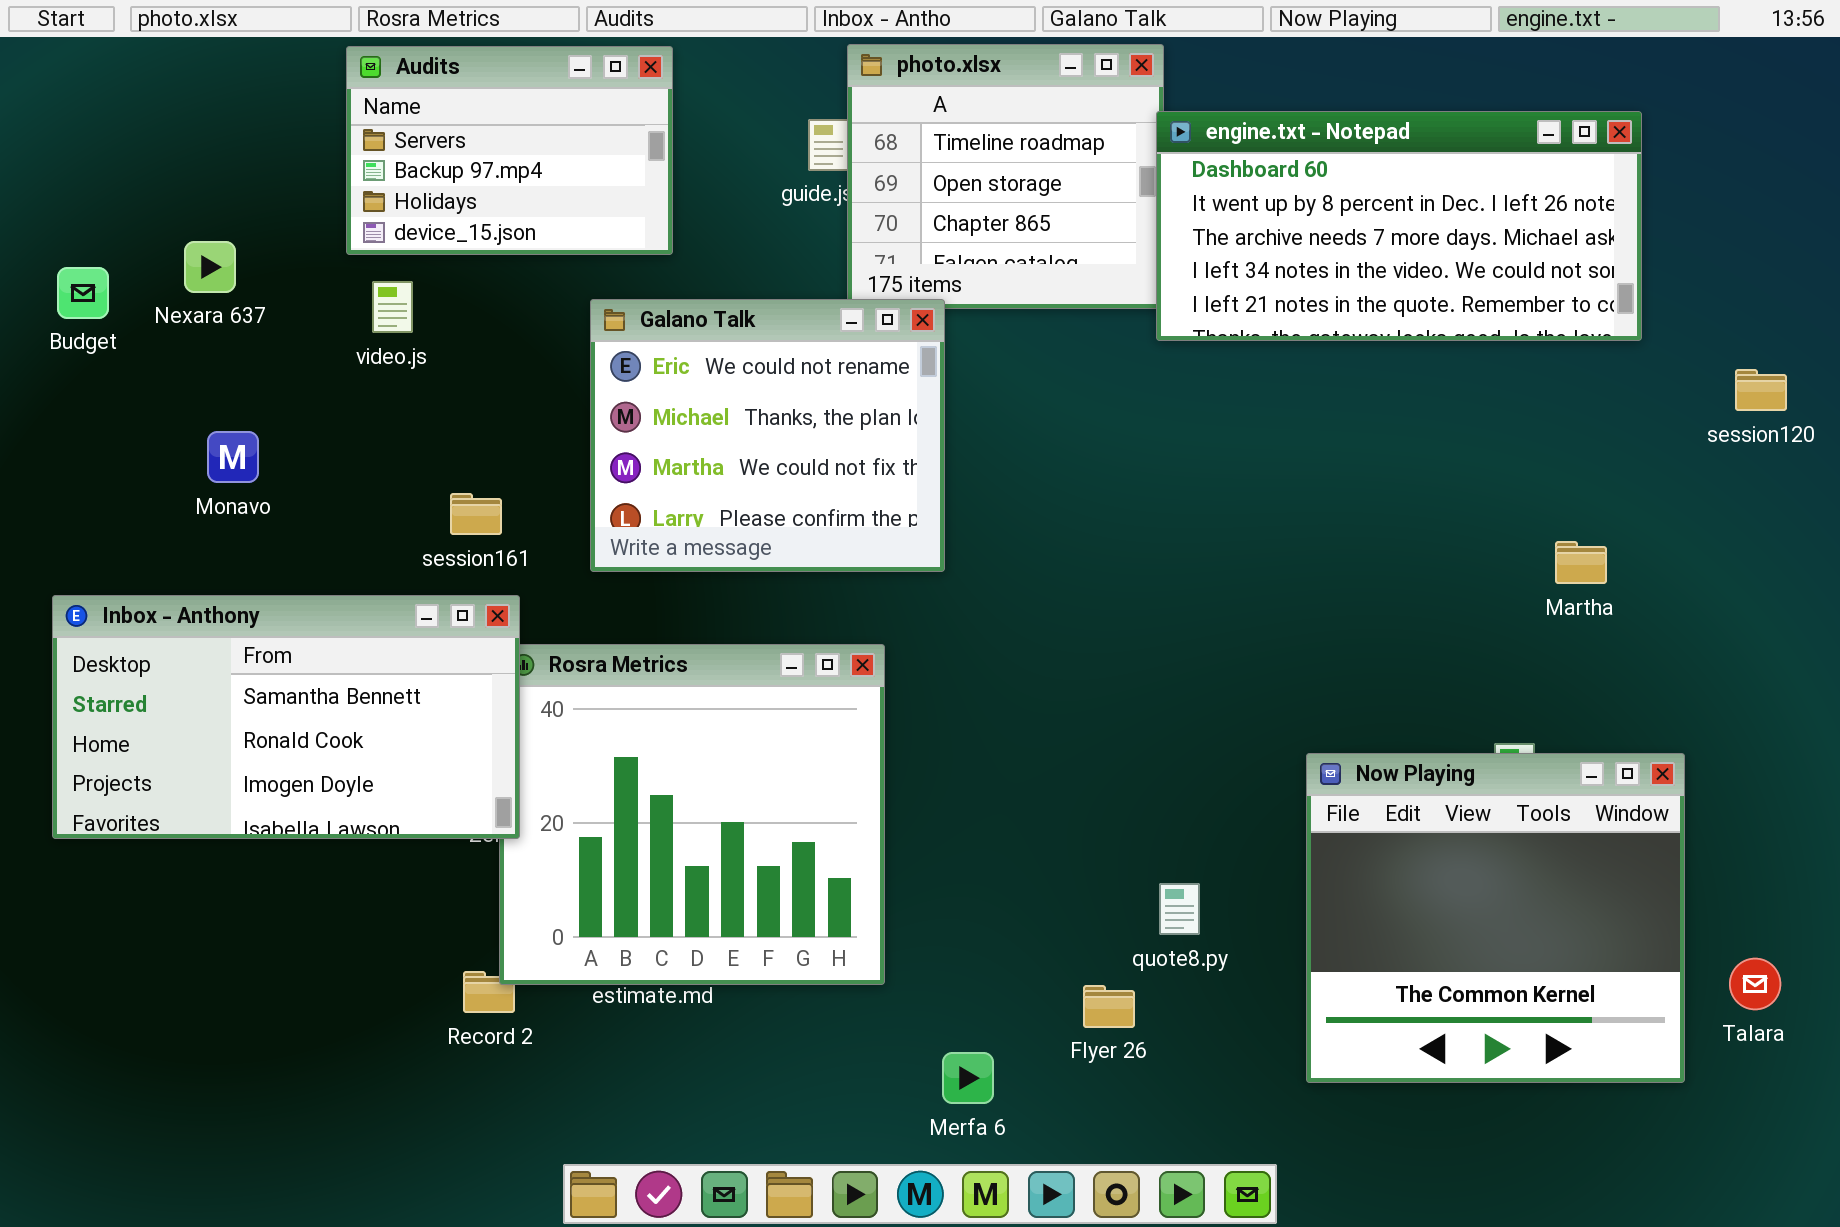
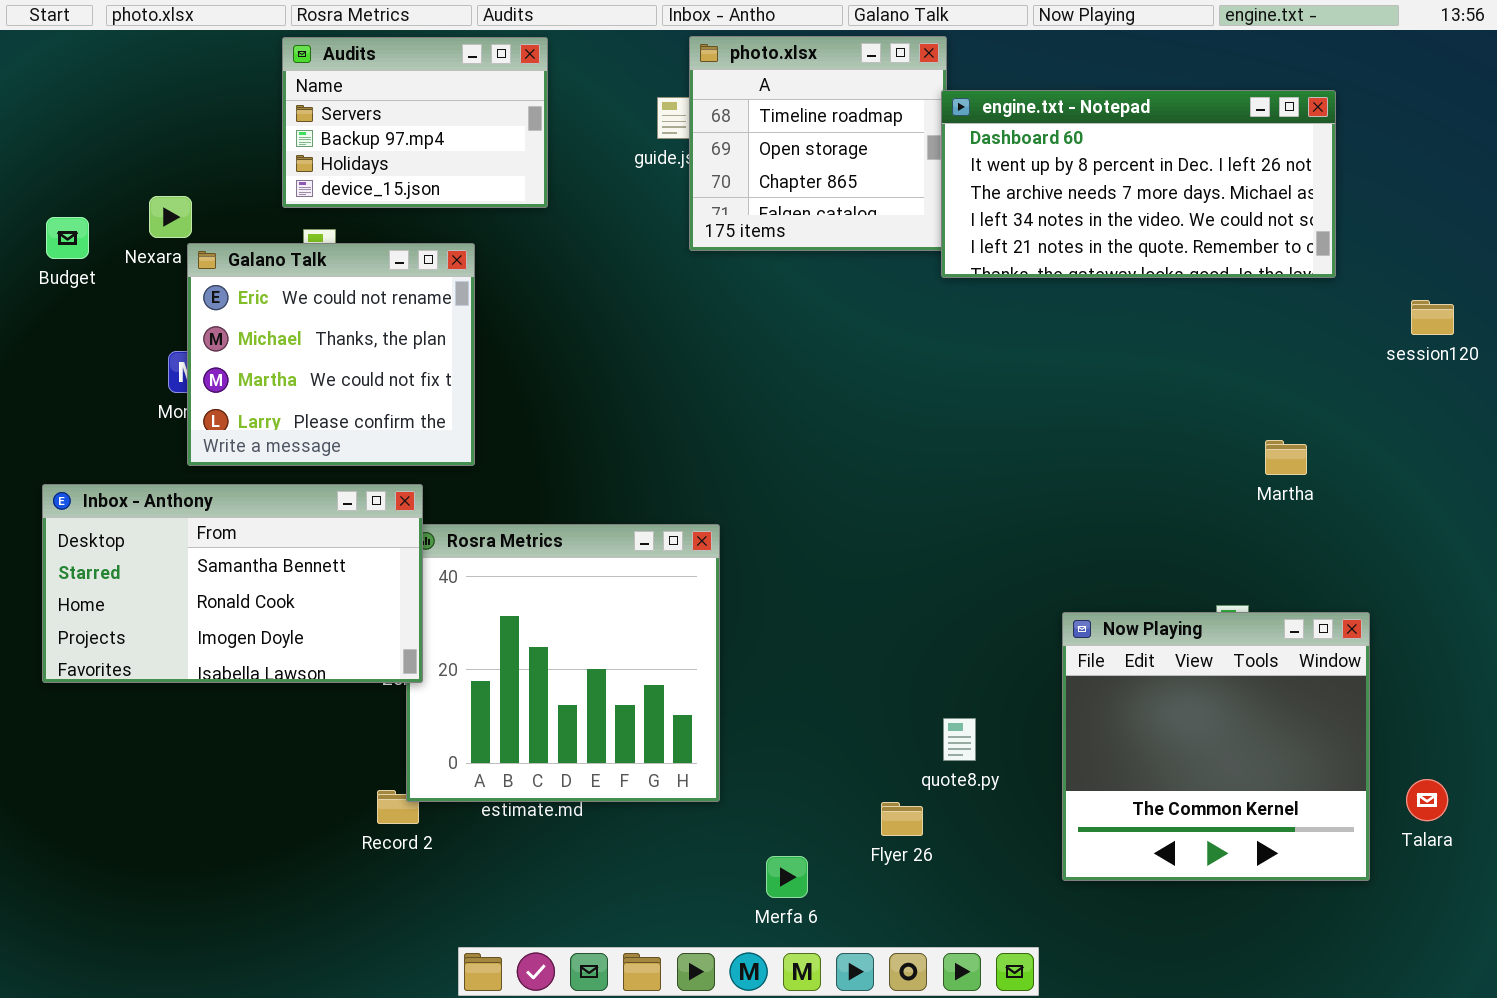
Galano Talk: [590,299,945,572] -> [187,243,475,466], moved

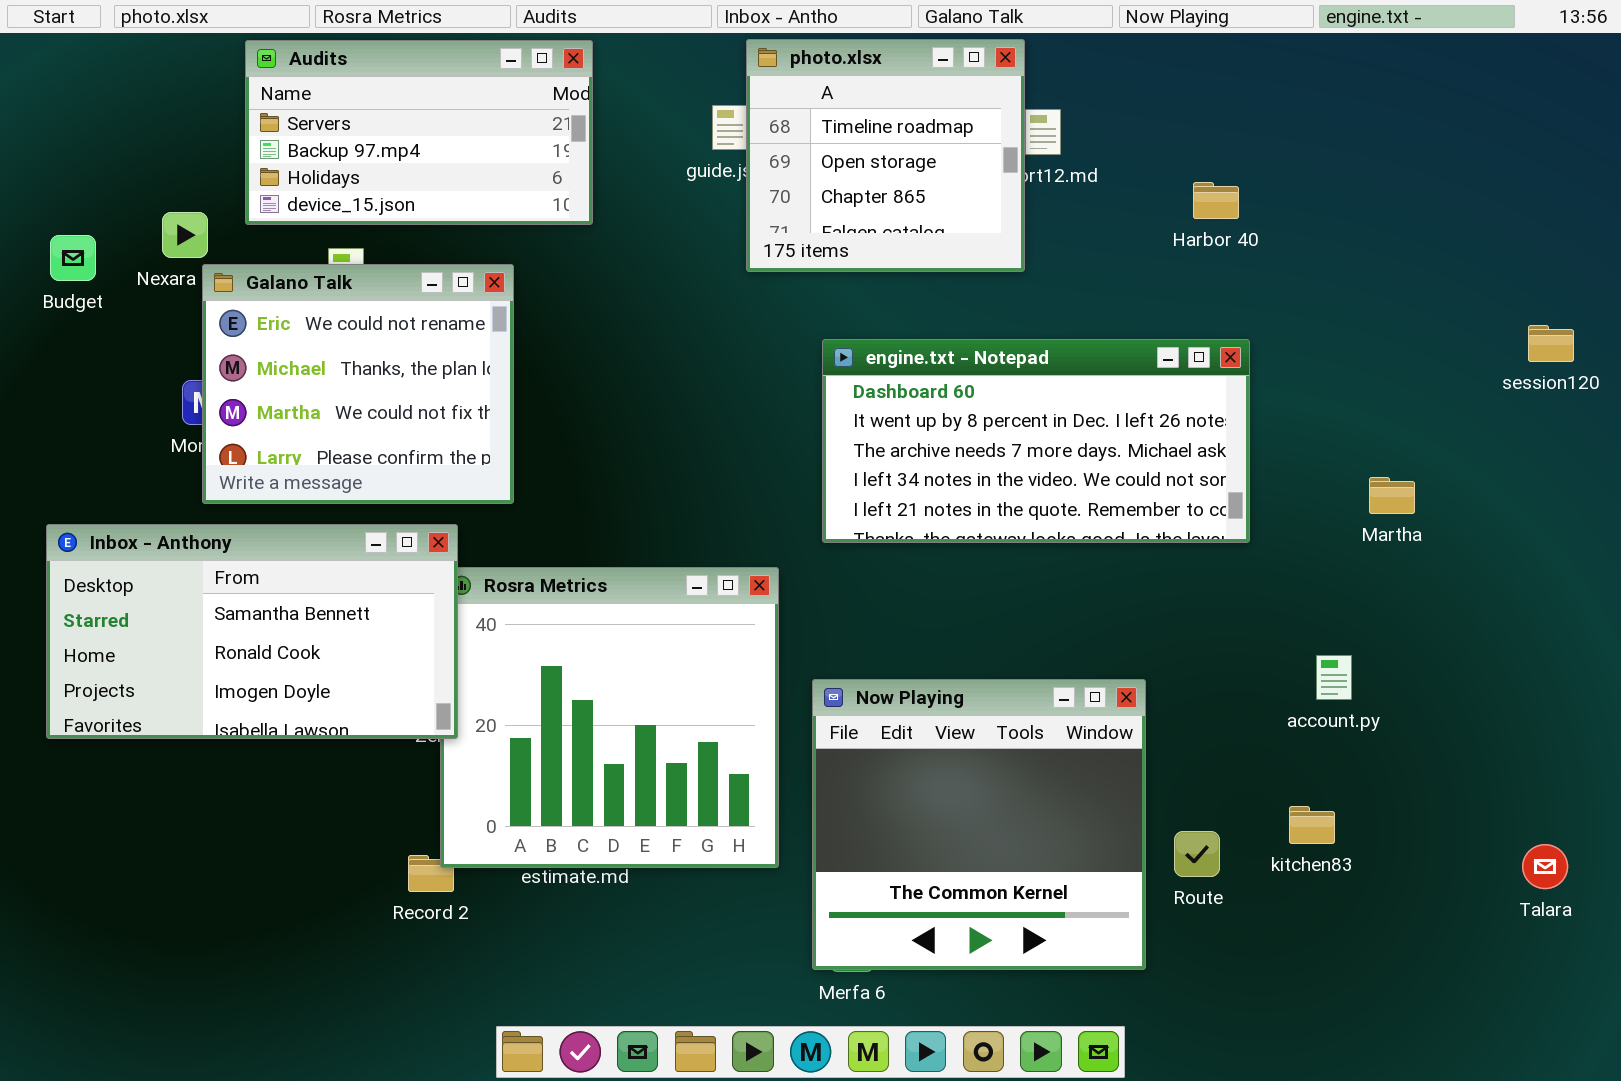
Audits: [282,37,548,208] -> [245,40,593,225], resized
engine.txt - Notepad: [941,90,1336,278] -> [822,339,1250,543], moved
Now Playing: [1062,612,1370,881] -> [812,679,1146,970], moved

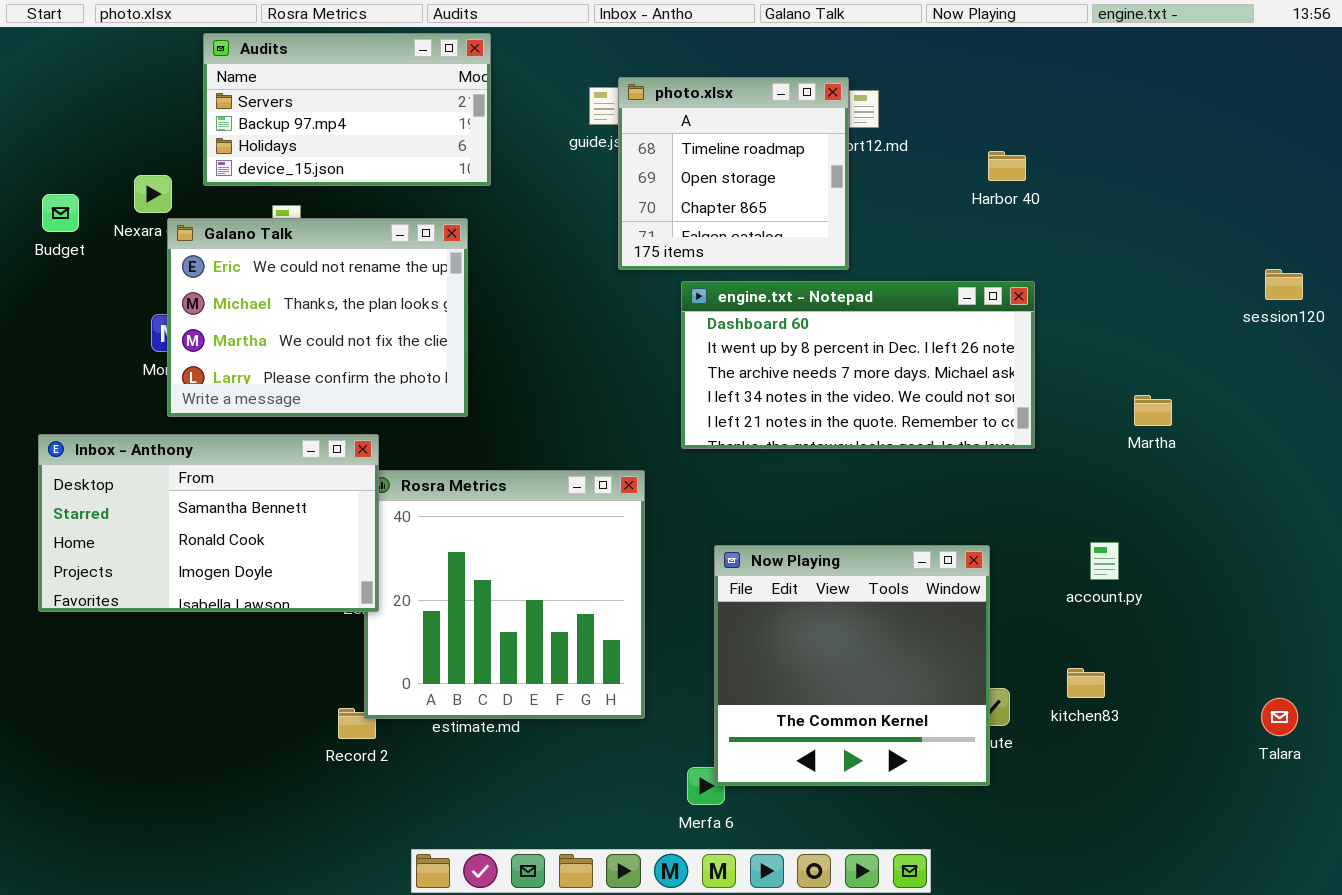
photo.xlsx: [746,39,1025,272] -> [618,77,849,270], moved
Galano Talk: [202,264,514,504] -> [167,218,468,417], resized
Now Playing: [812,679,1146,970] -> [714,545,990,786], moved

